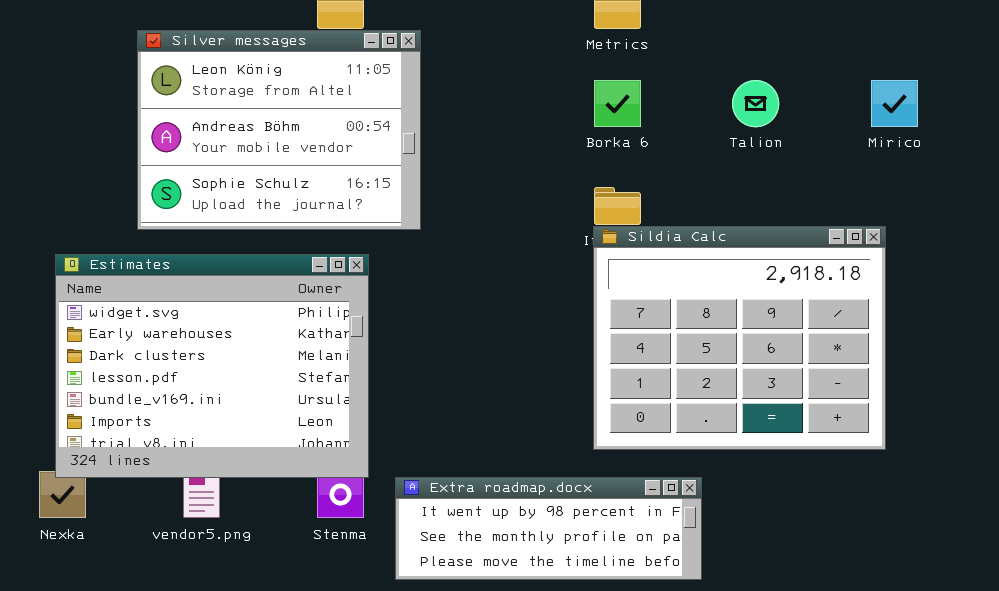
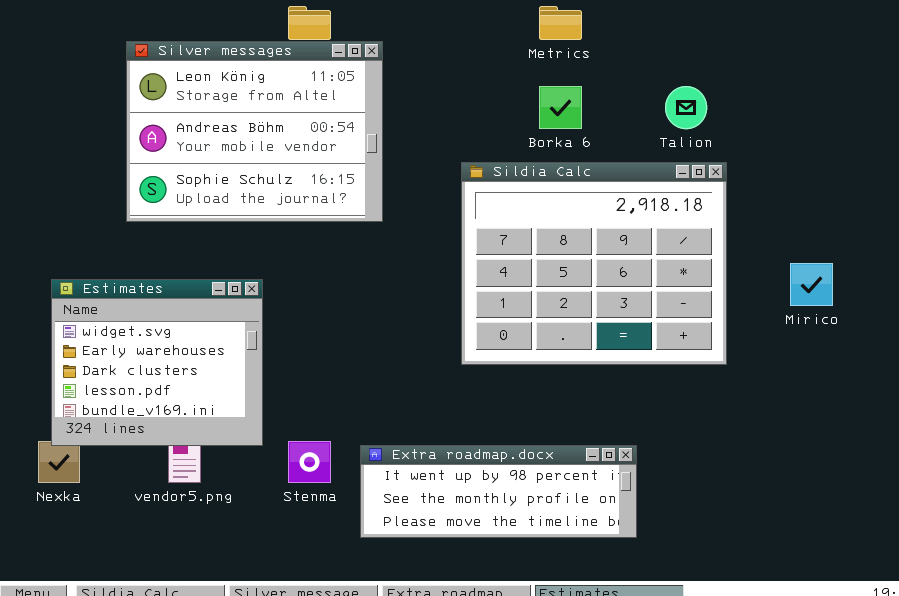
Mirico: [871,80,918,127] -> [790,263,833,306], moved
Sildia Calc: [593,226,886,450] -> [461,162,727,365], moved
Estimates: [55,254,369,478] -> [51,279,263,446], resized

